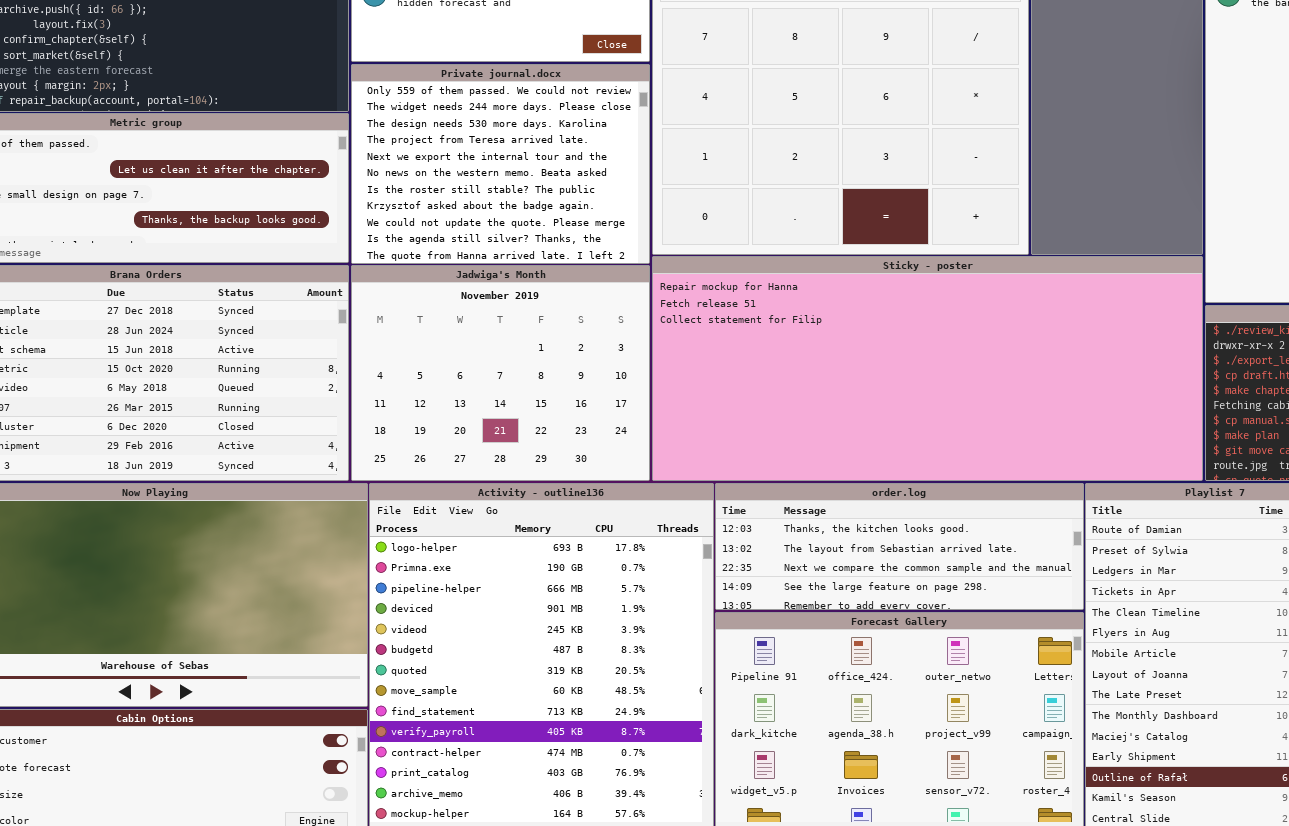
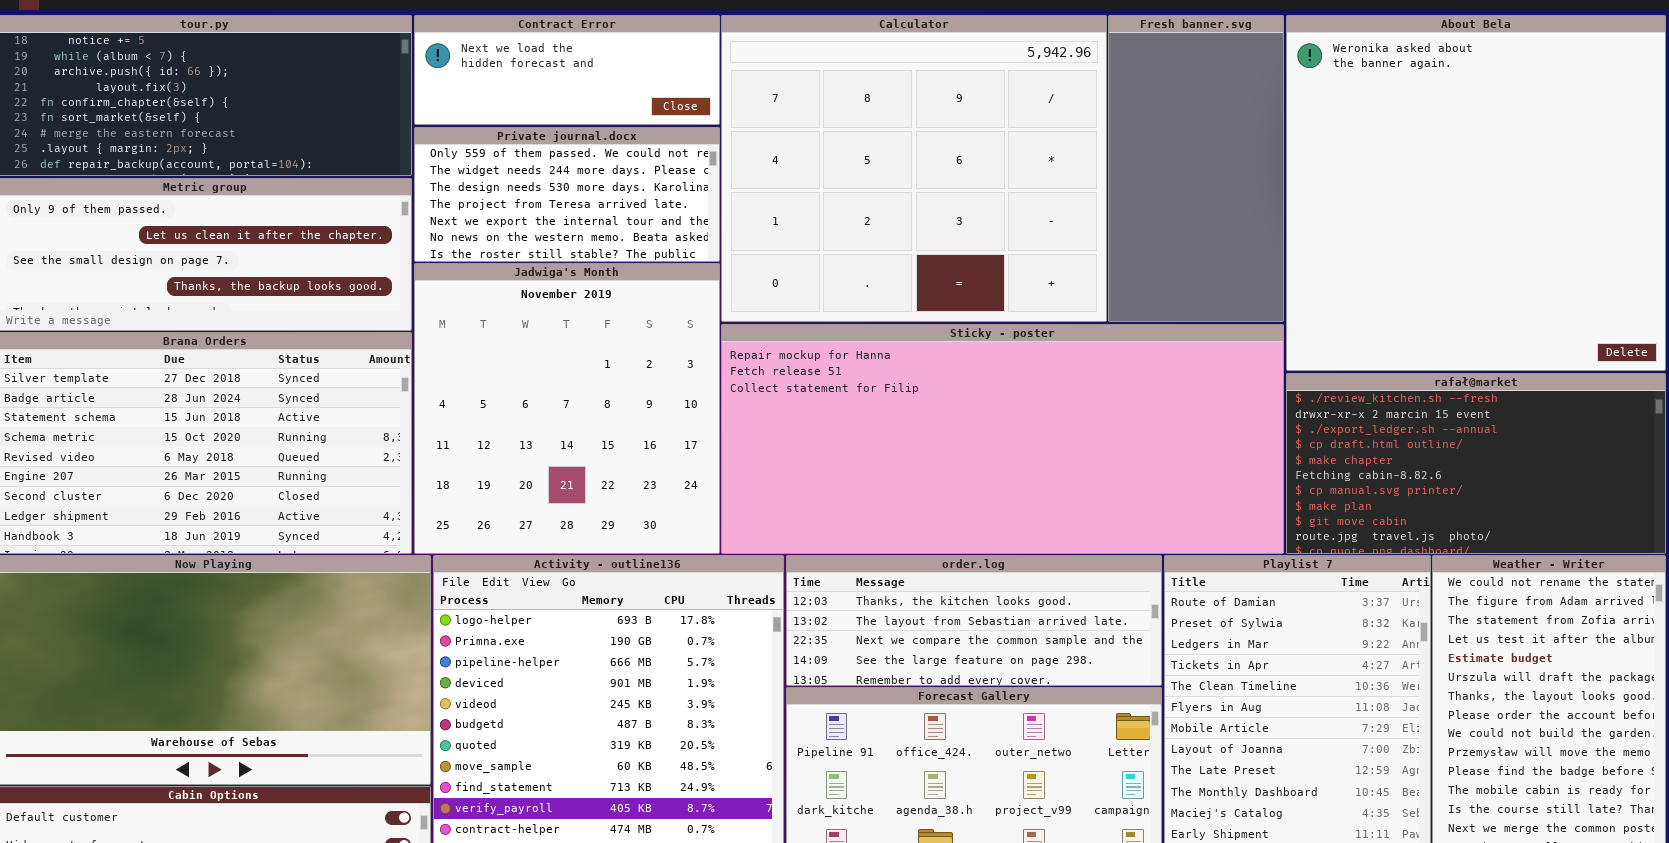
Private journal.docx: [351,64,650,264] -> [414,127,720,262], resized
Jadwiga's Month: [351,265,650,481] -> [414,263,720,554], resized

